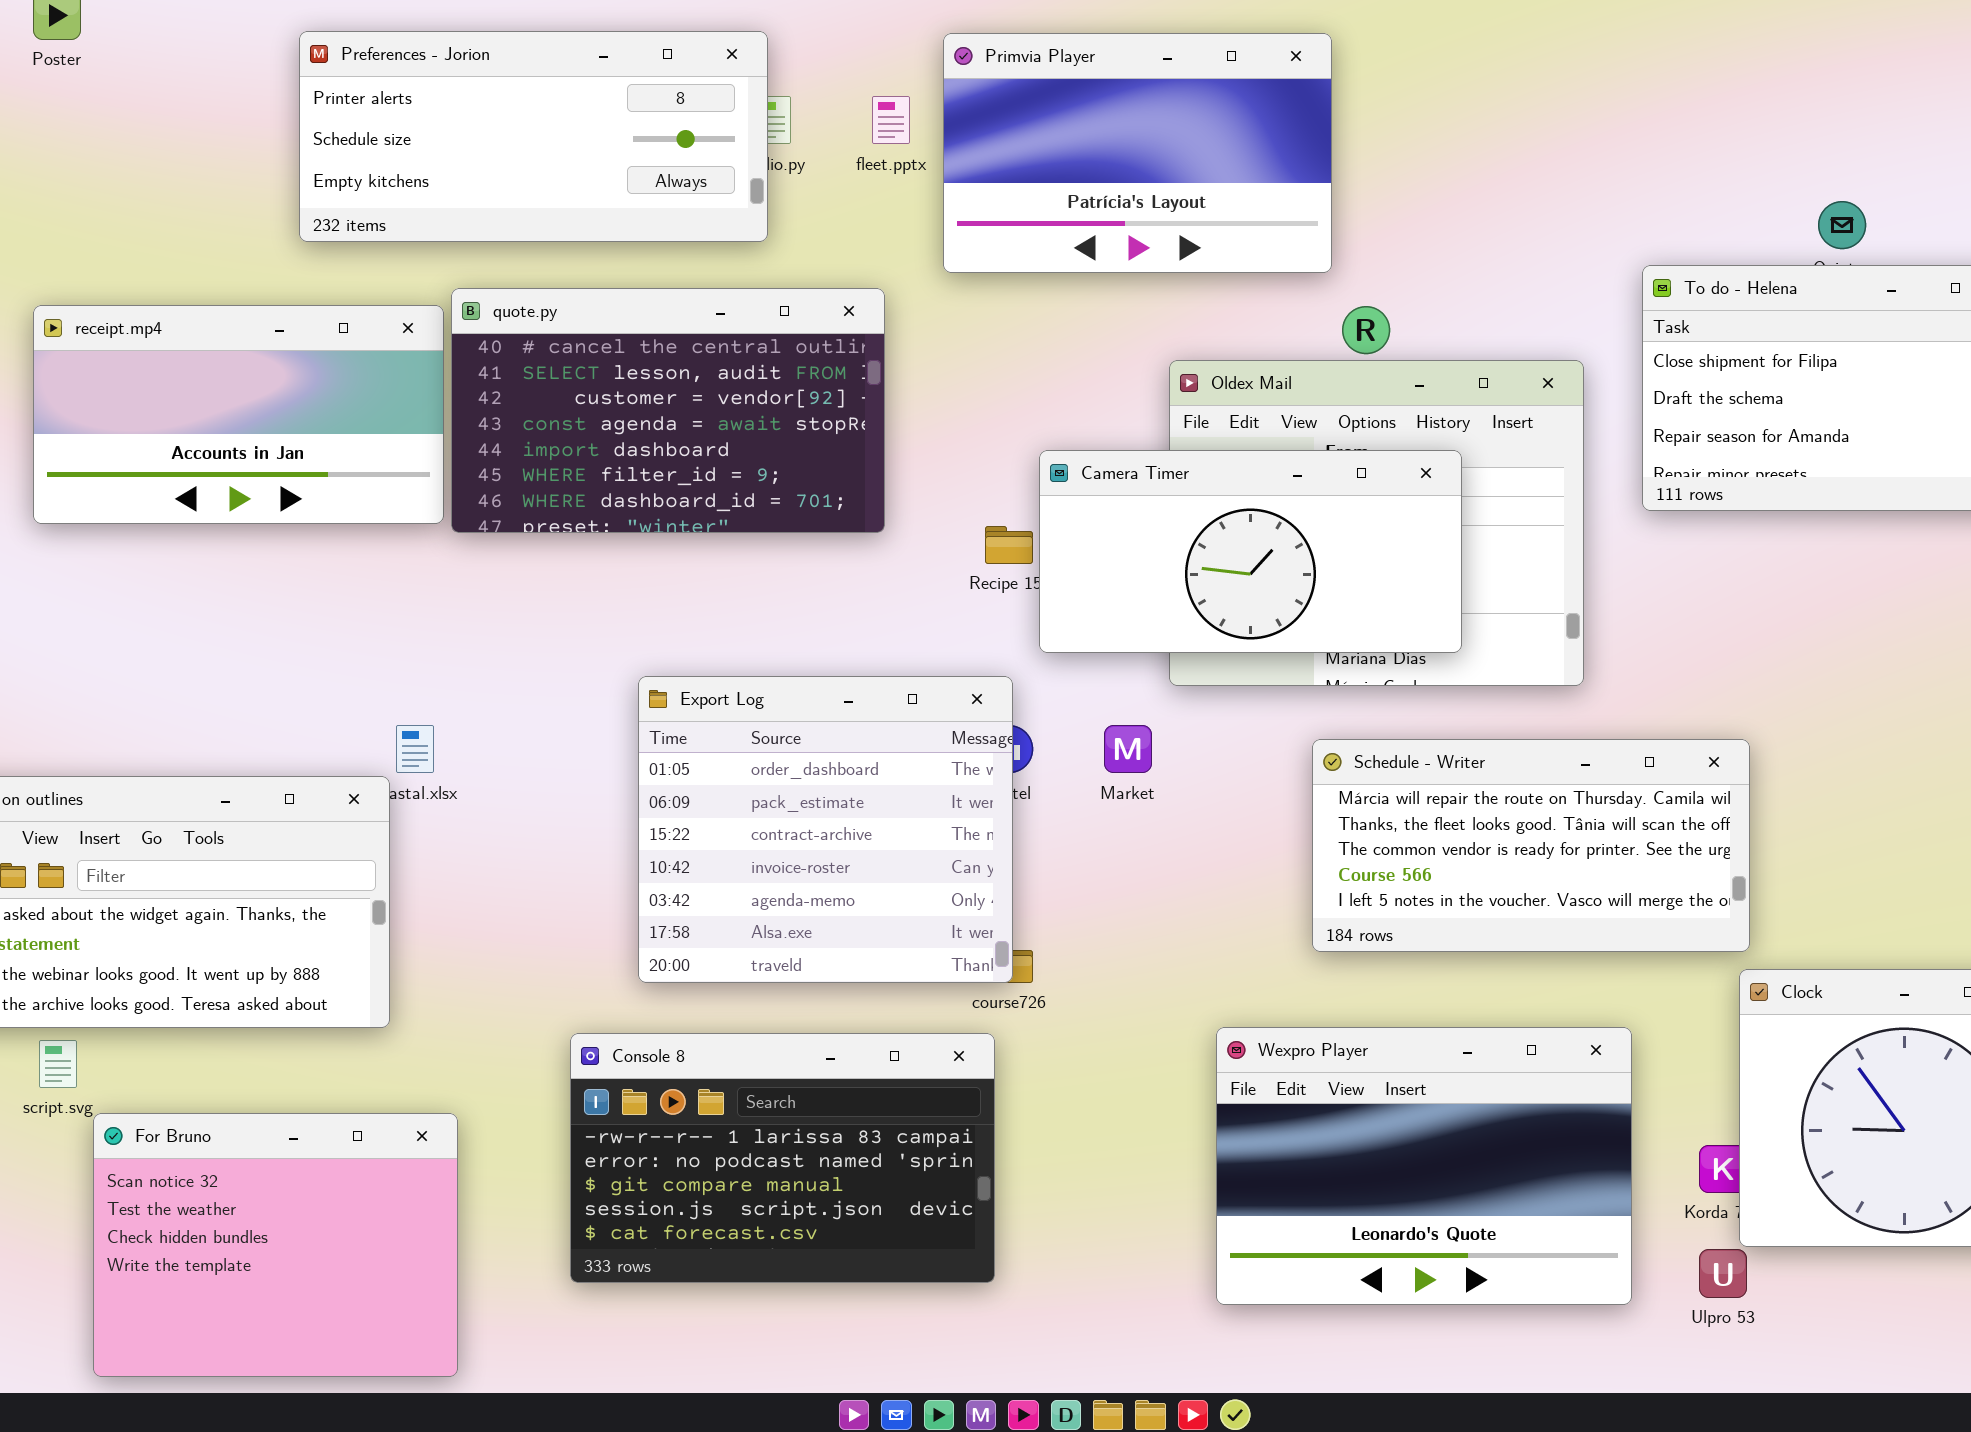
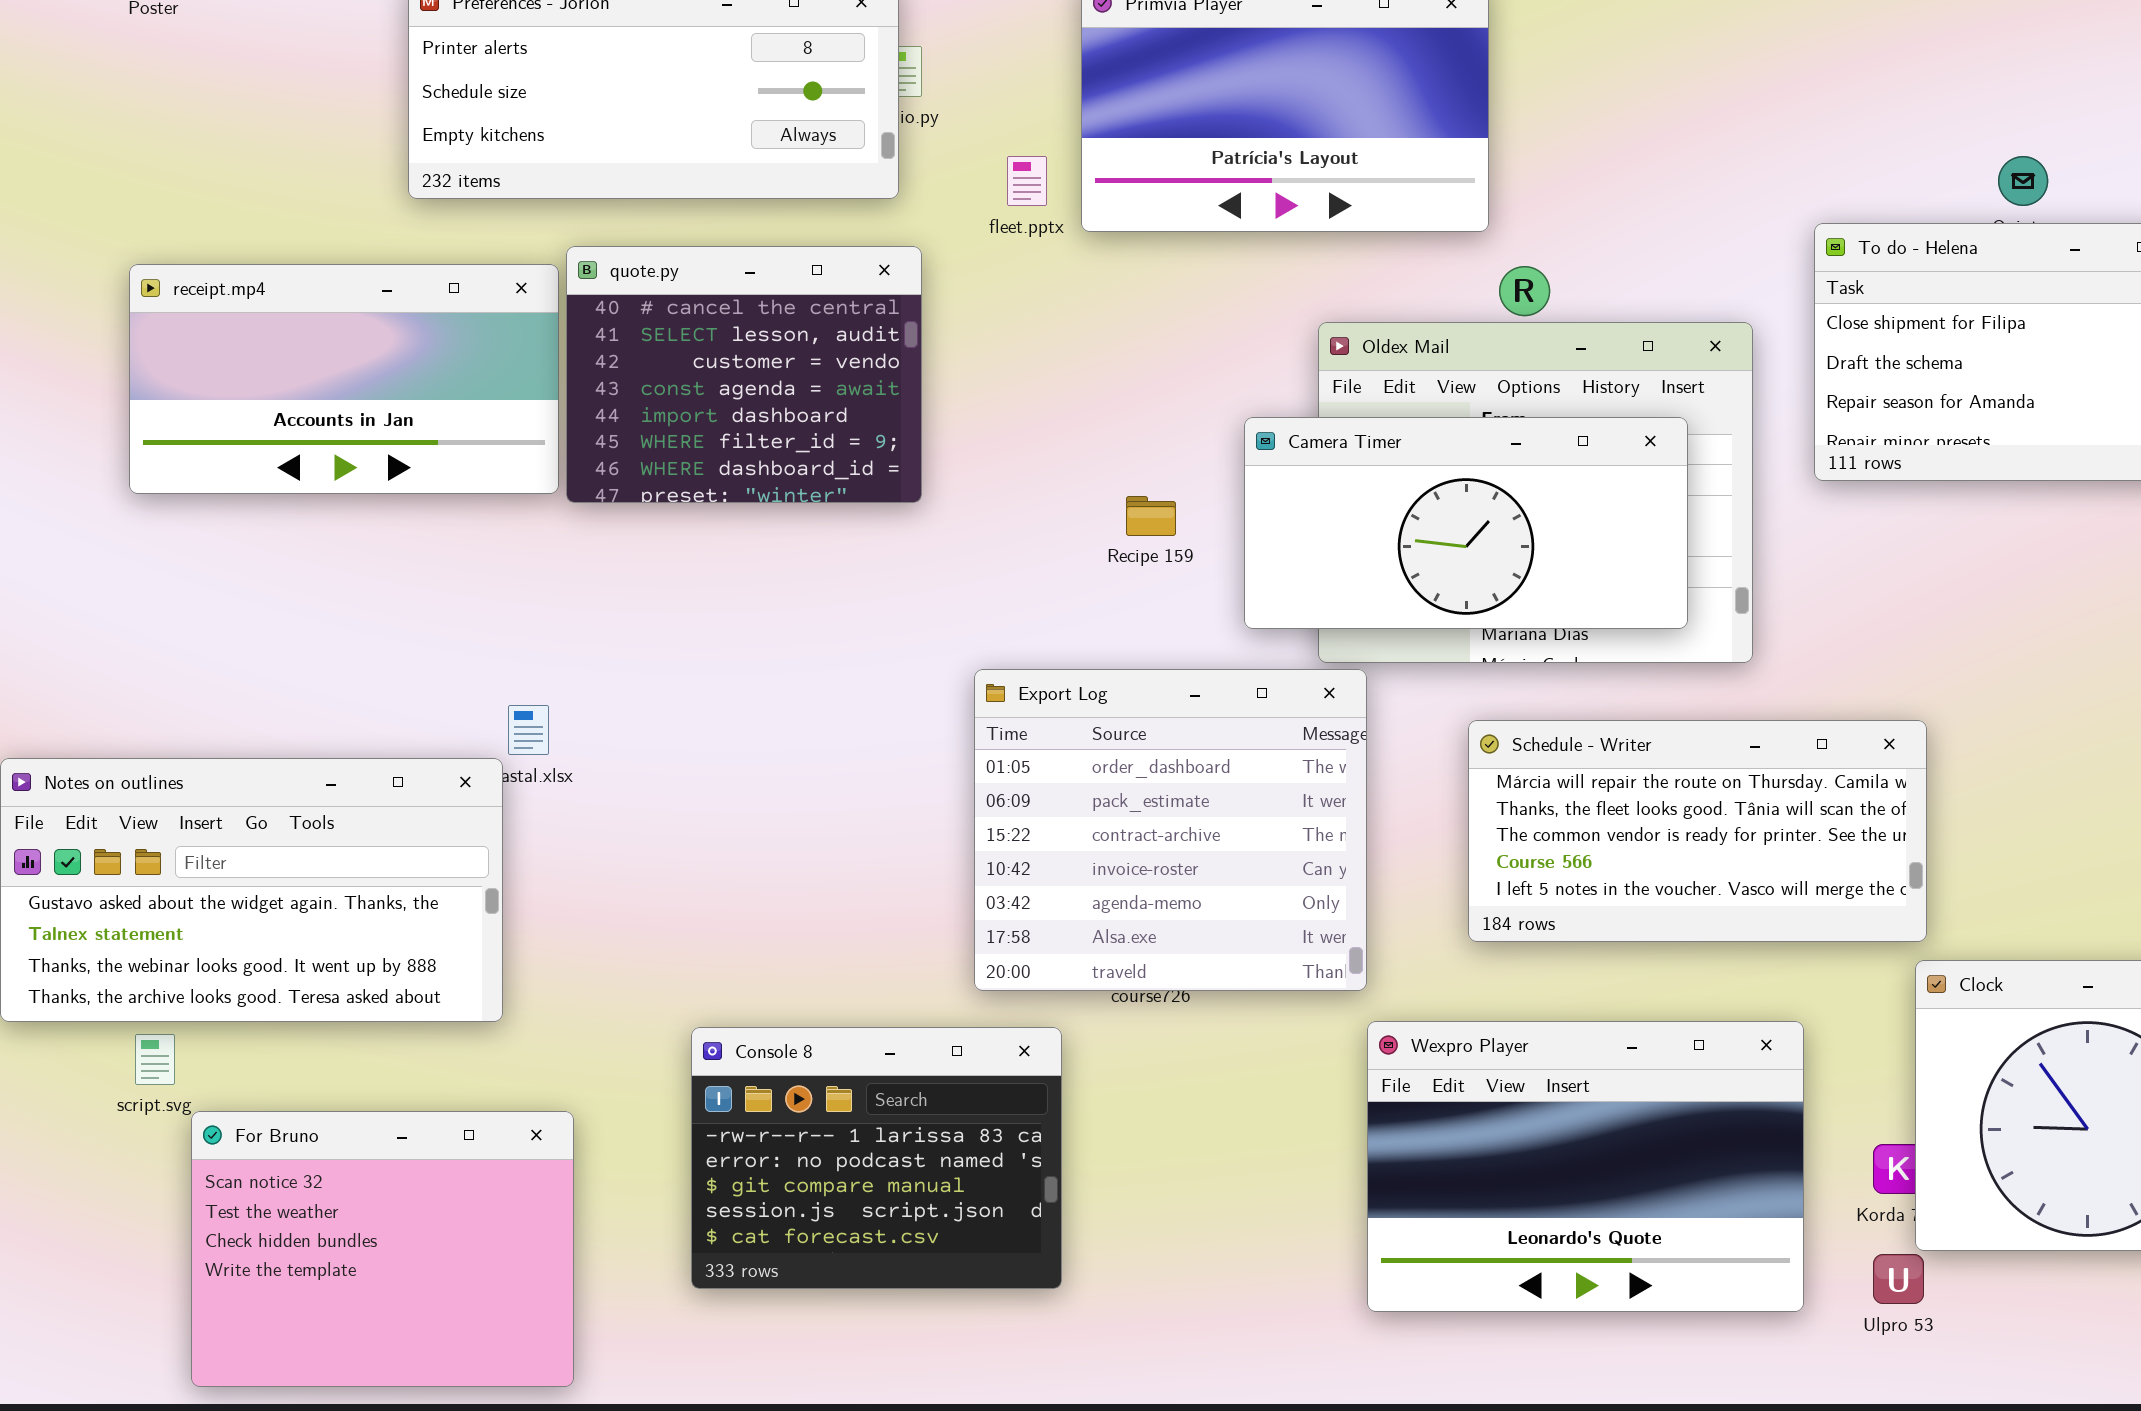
fleet.pptx: [872,96,910,144] -> [1007,156,1047,206], moved
quote.py: [451,288,885,533] -> [566,246,922,503], resized
Camera Timer: [1039,450,1462,653] -> [1244,417,1688,629], moved
Export Log: [638,676,1013,983] -> [974,669,1367,991], moved
Console 8: [570,1033,995,1283] -> [691,1027,1062,1289], resized

